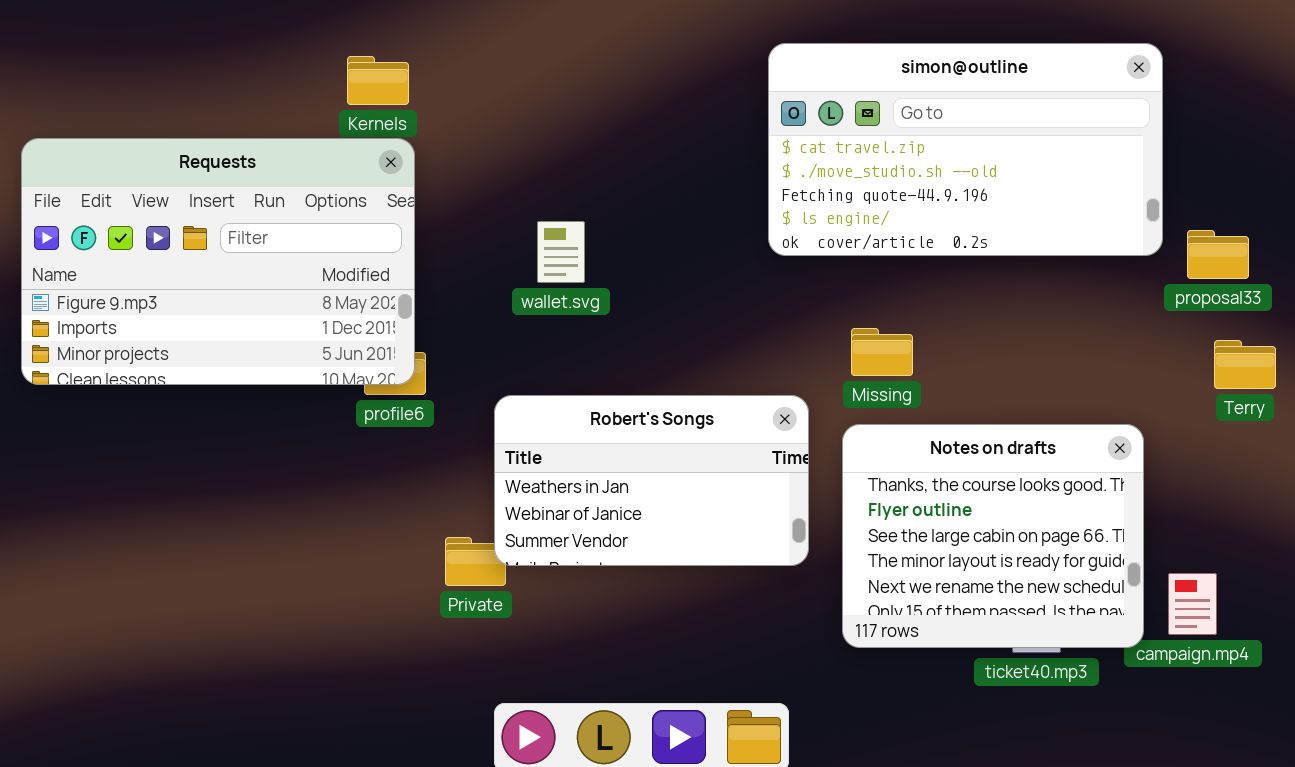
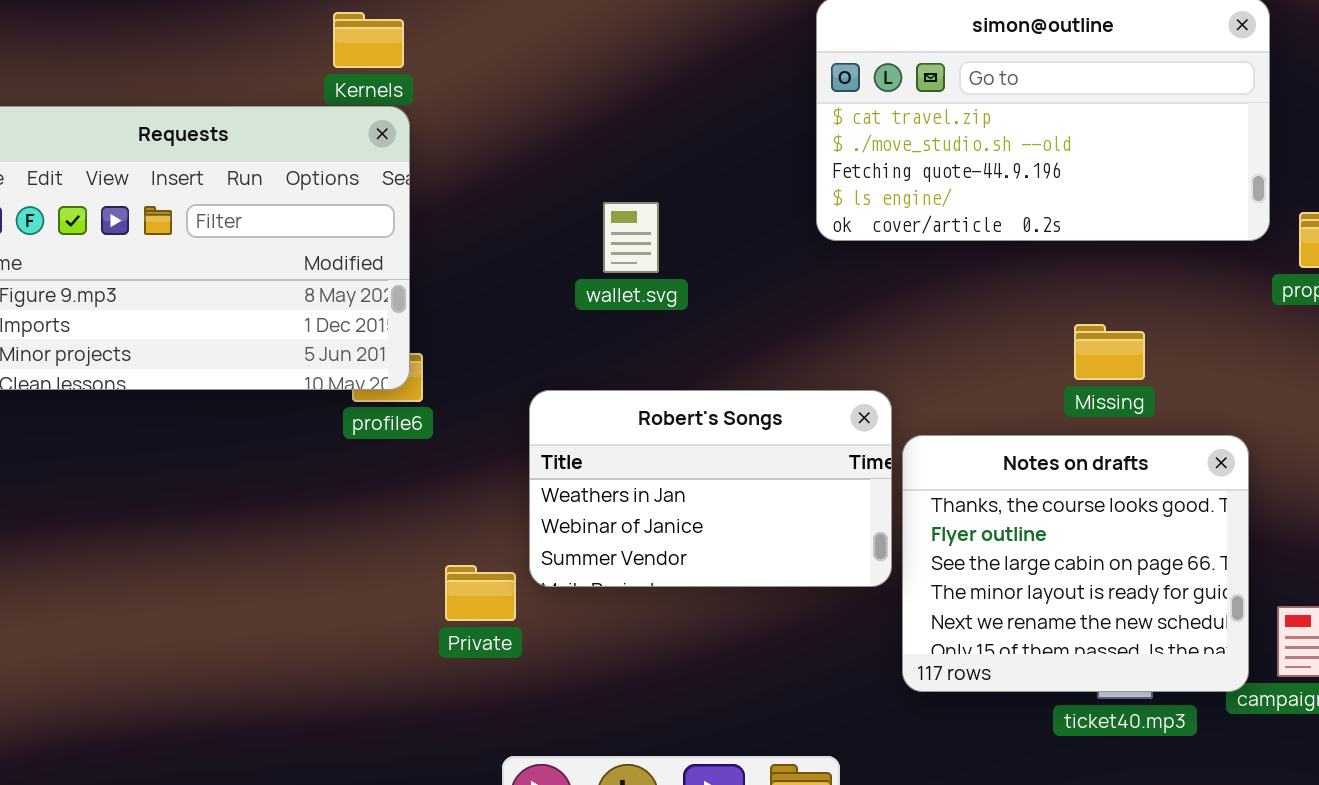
wallet.svg: [537,221,585,283] -> [603,202,659,273], moved
Missing: [851,328,913,376] -> [1074,324,1145,380], moved
Robert's Songs: [494,395,809,566] -> [529,390,892,587], moved

